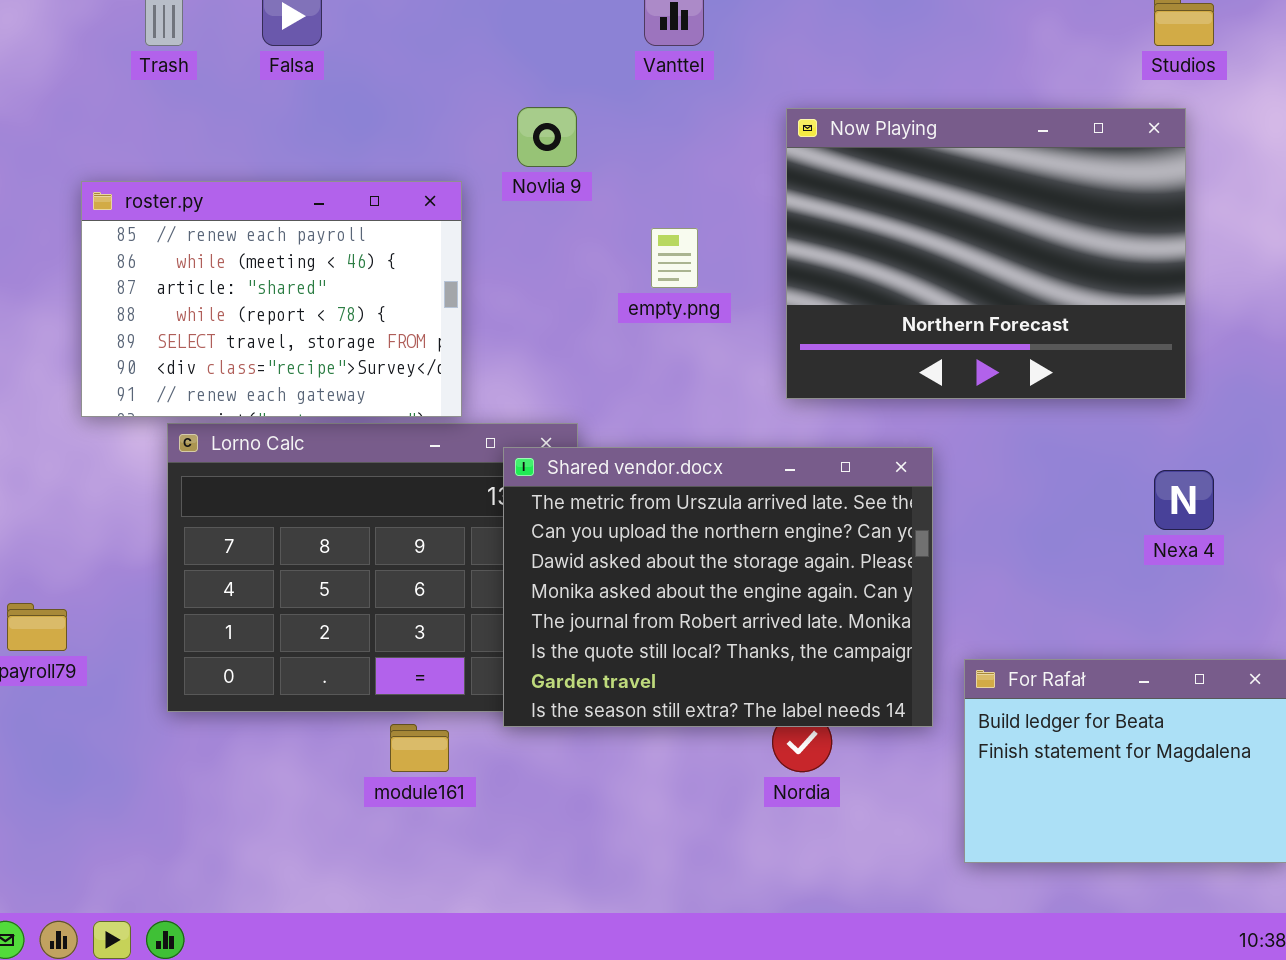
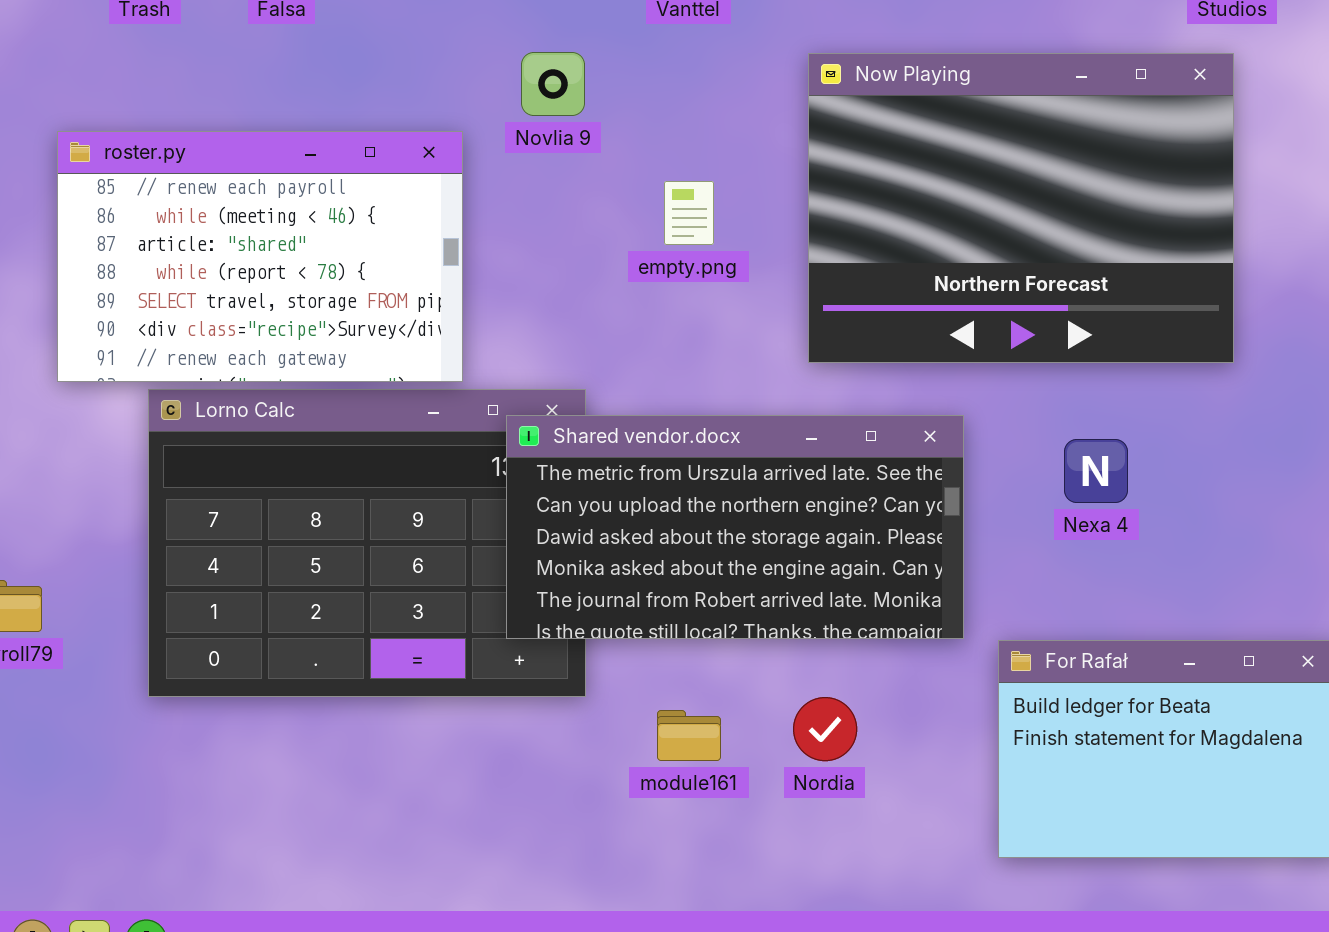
Shared vendor.docx: [503,447,933,727] -> [506,415,964,639], resized
Nexa 4: [1154,470,1214,530] -> [1064,439,1128,503], moved
module161: [390,724,449,772] -> [657,710,721,761], moved

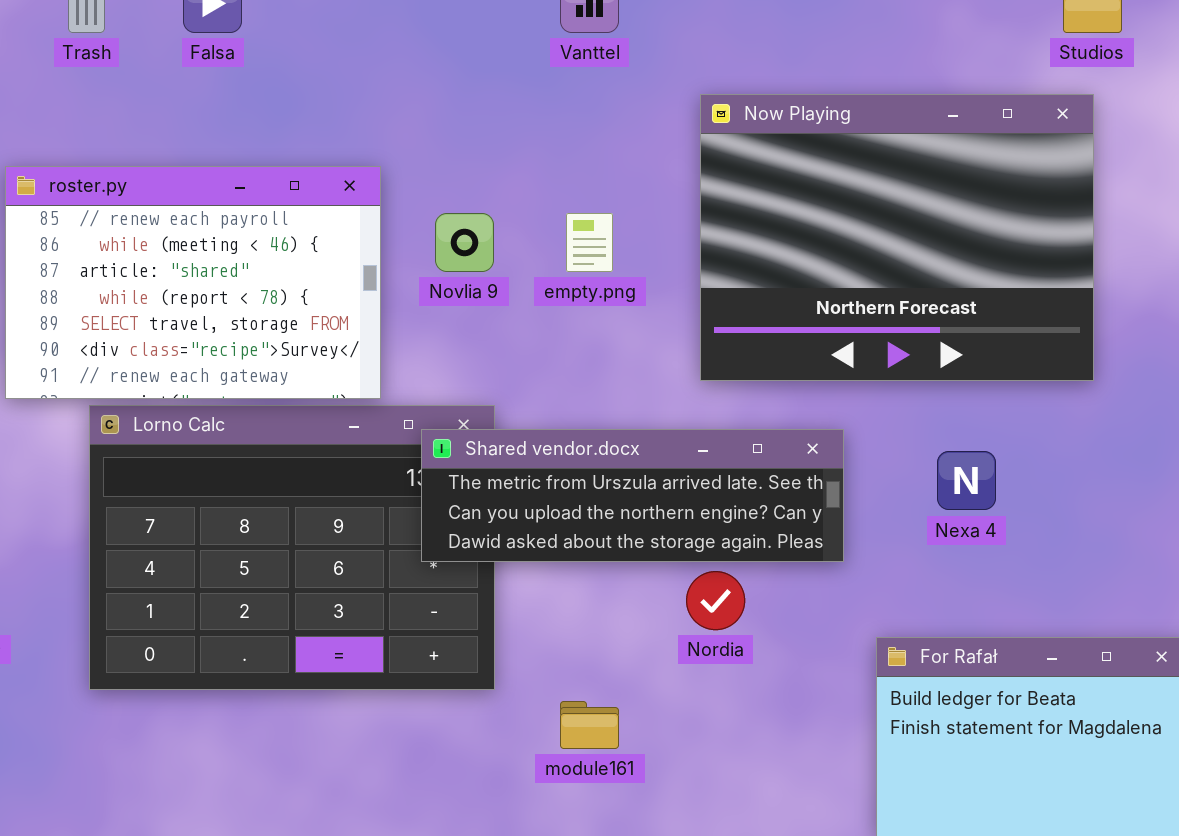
Novlia 9: [521,52,585,116] -> [435,213,494,272], moved
Shared vendor.docx: [506,415,964,639] -> [421,429,844,562], resized
Nordia: [793,697,857,761] -> [686,571,745,630], moved

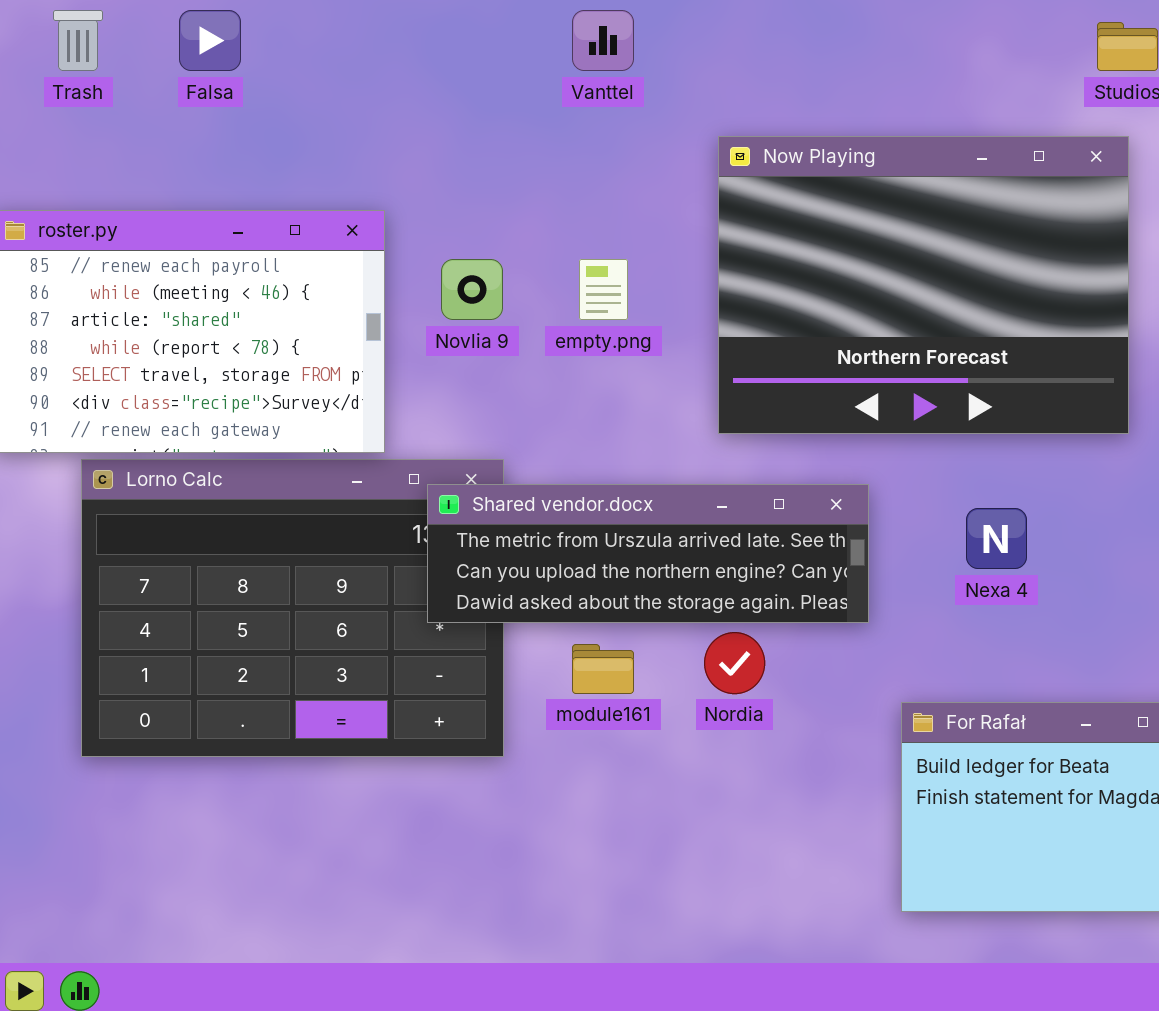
module161: [560,701,619,749] -> [572,644,634,694], moved

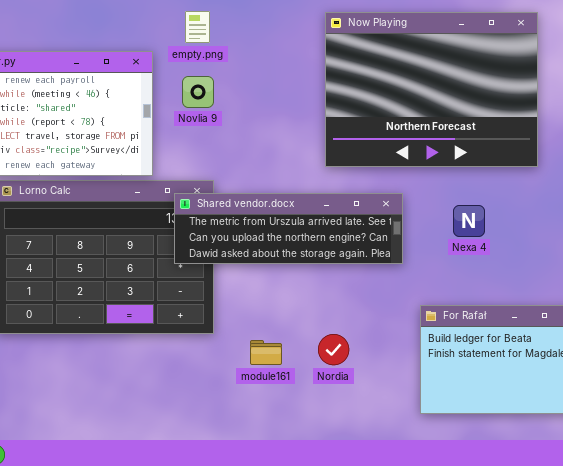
empty.png: [579,259,628,320] -> [185,11,210,43], moved
Nordia: [704,632,765,694] -> [318,334,349,365], moved
module161: [572,644,634,694] -> [250,340,282,365], moved

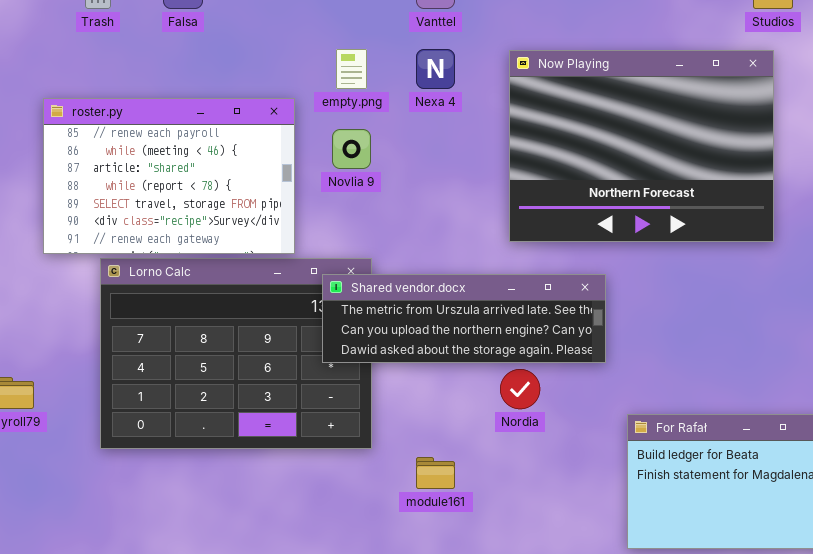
Nexa 4: [453,205,485,237] -> [416,49,455,89], moved
Nordia: [318,334,349,365] -> [500,369,540,409], moved

